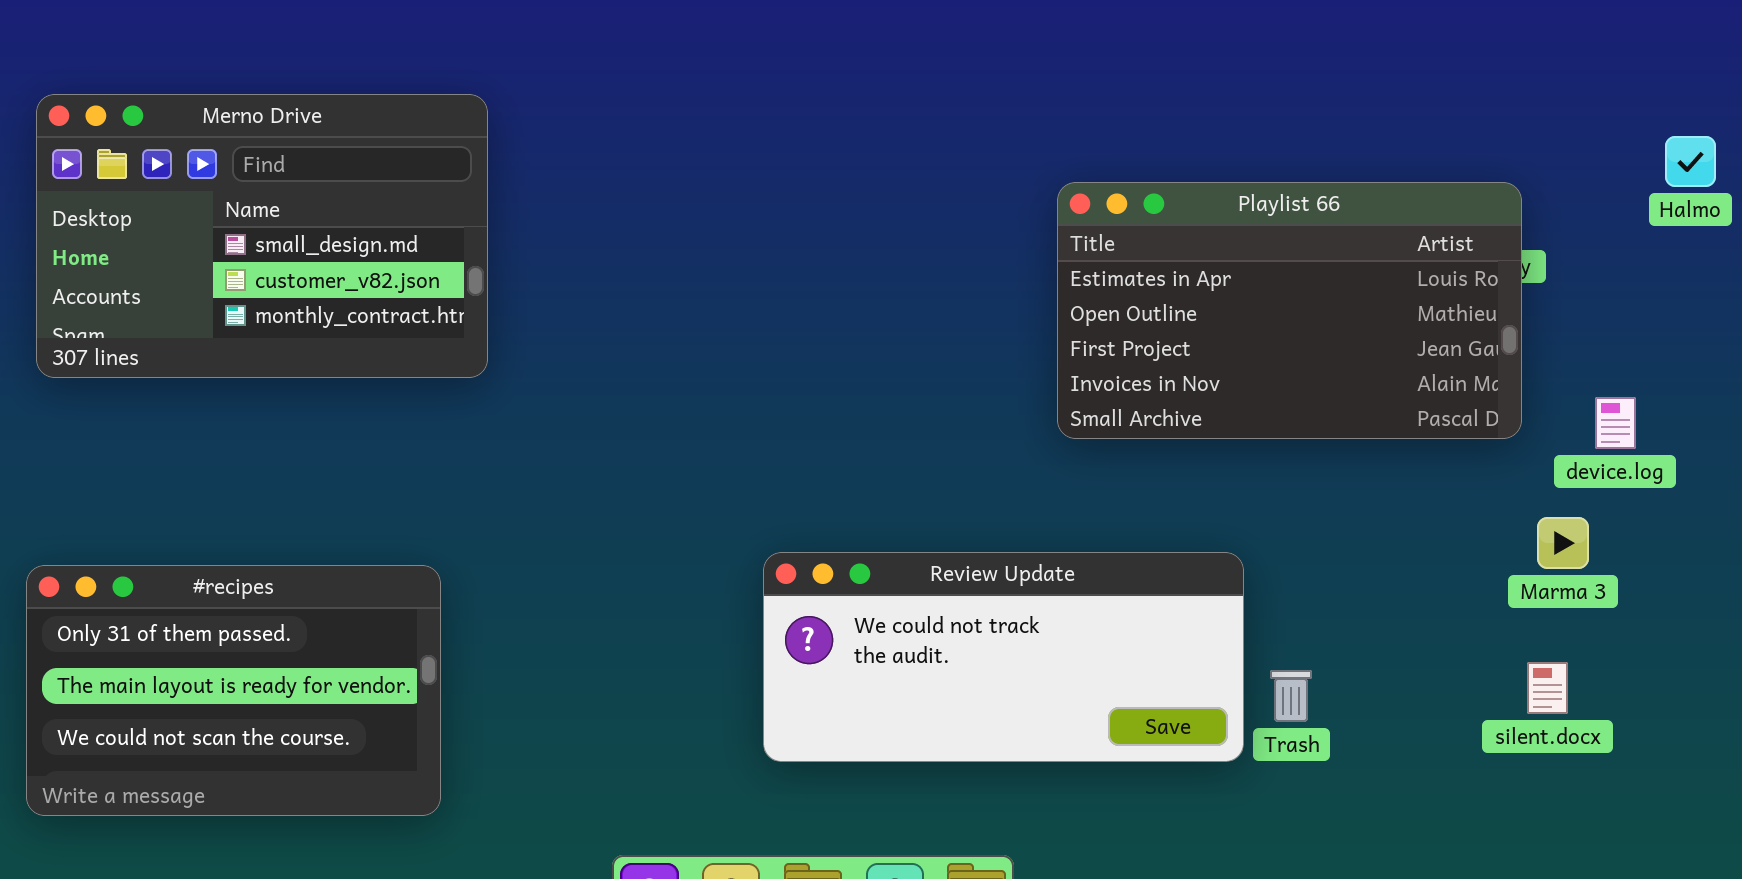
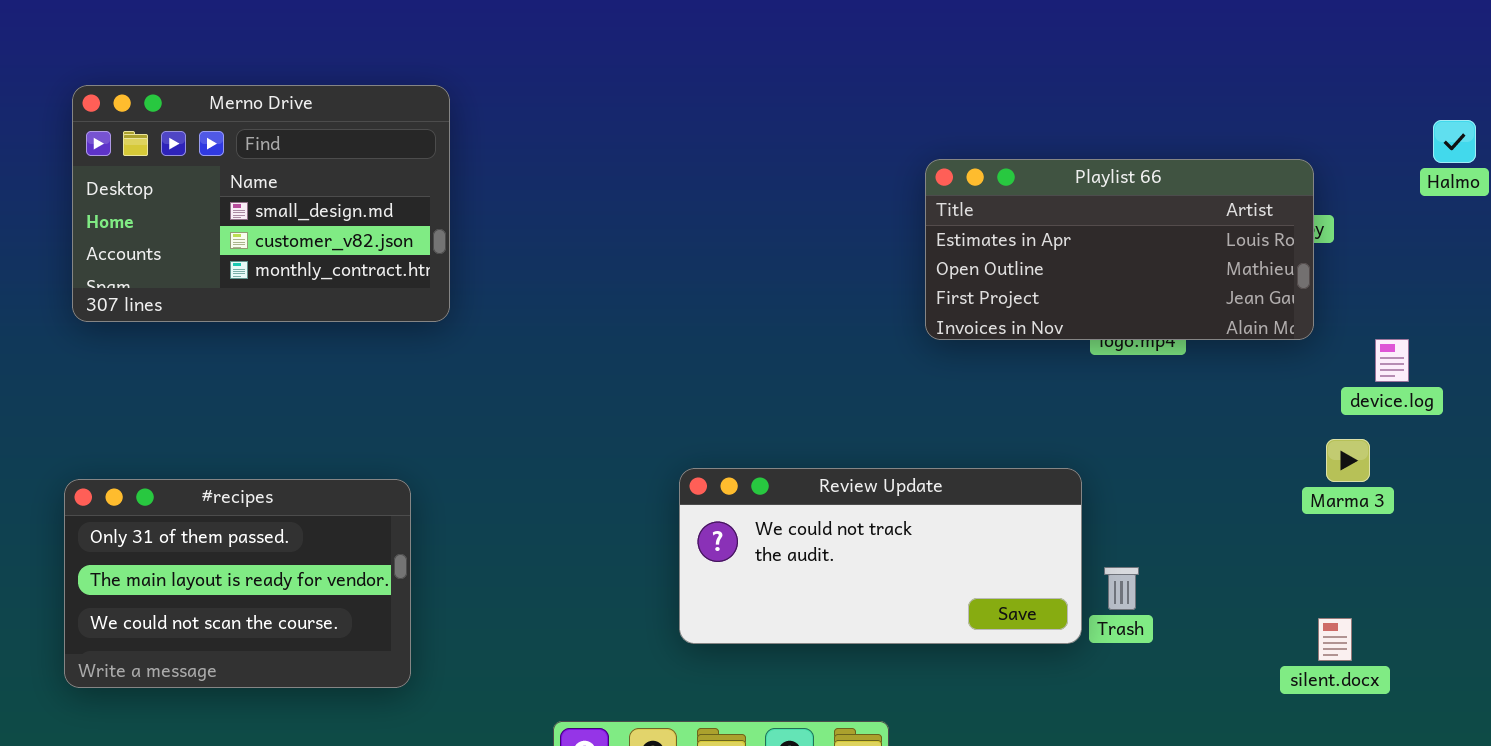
Playlist 66: [1057,182,1522,439] -> [925,159,1314,340], resized
silent.docx: [1527,662,1568,714] -> [1318,618,1352,661], moved

